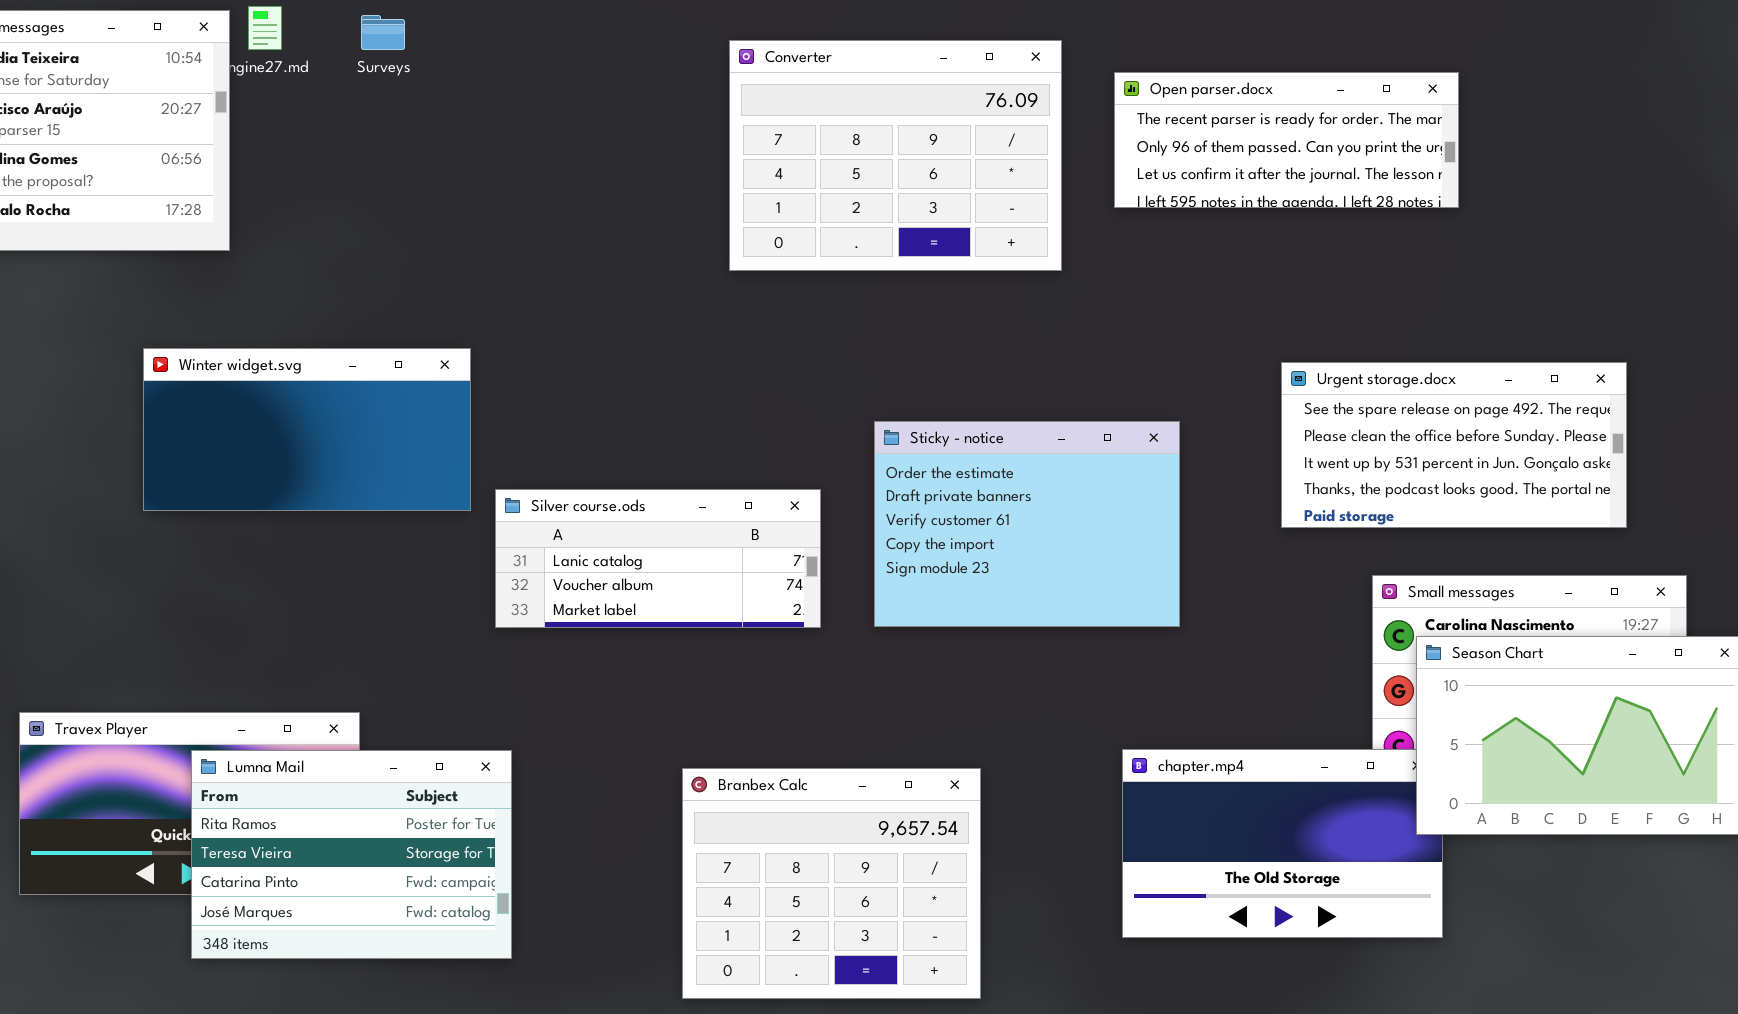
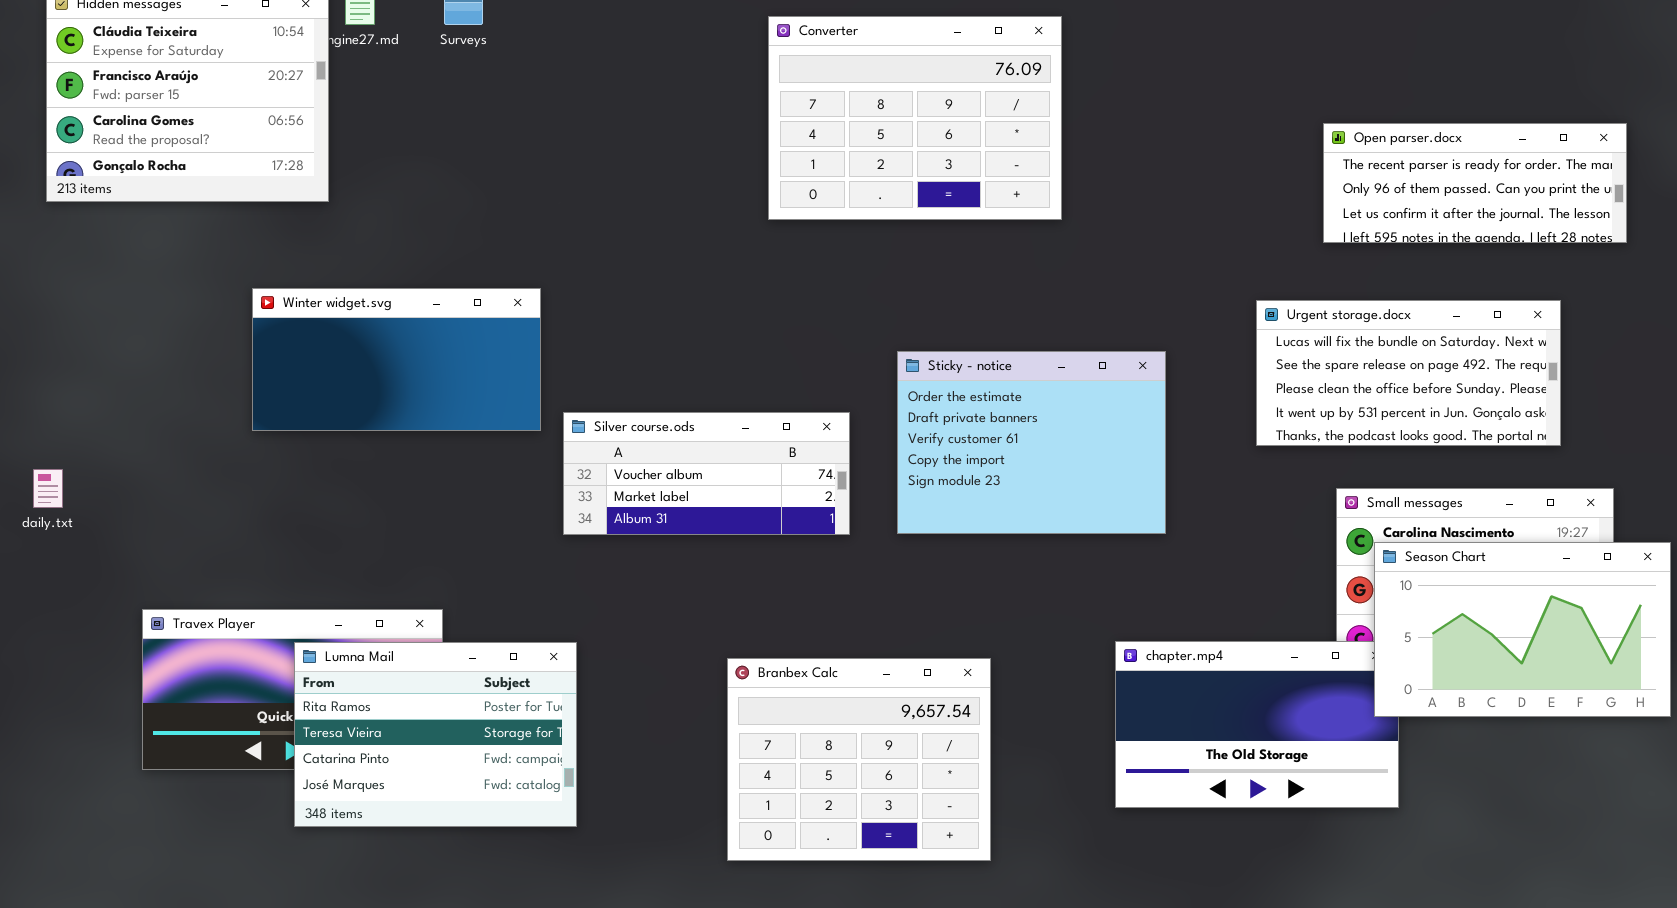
Open parser.docx: [1114,72,1459,208] -> [1323,123,1627,243], moved
Urgent storage.docx: [1281,362,1627,528] -> [1256,300,1561,446], scrolled up 1 row
Silver course.ods: [495,489,821,628] -> [563,412,850,535], scrolled down 1 row

